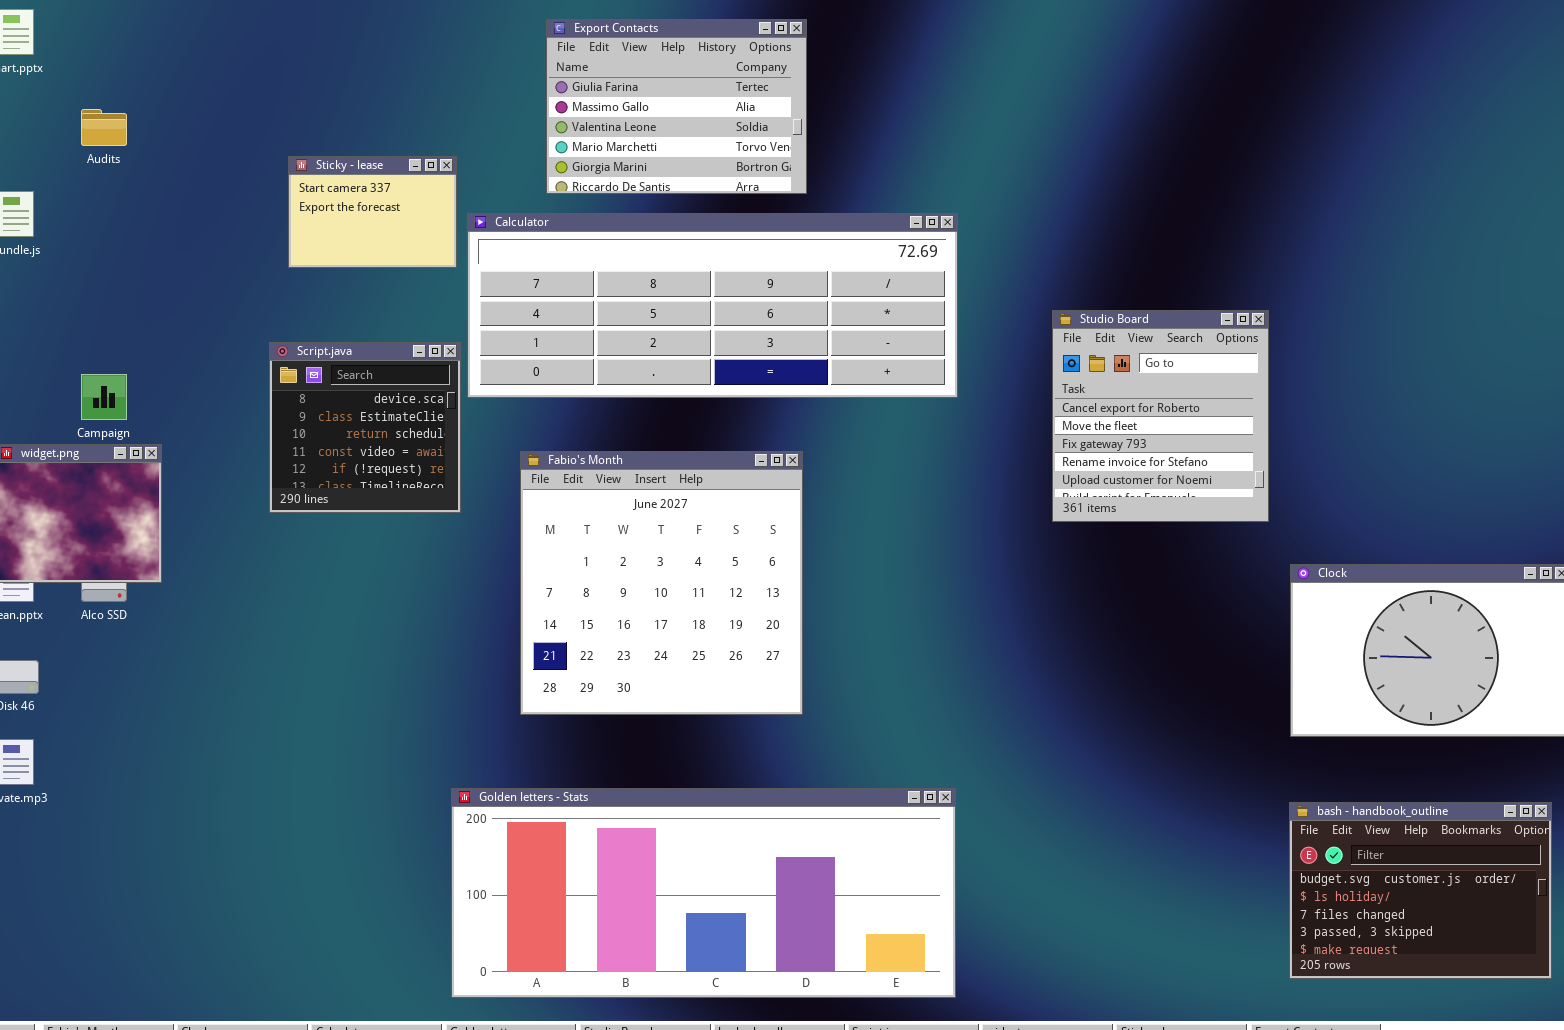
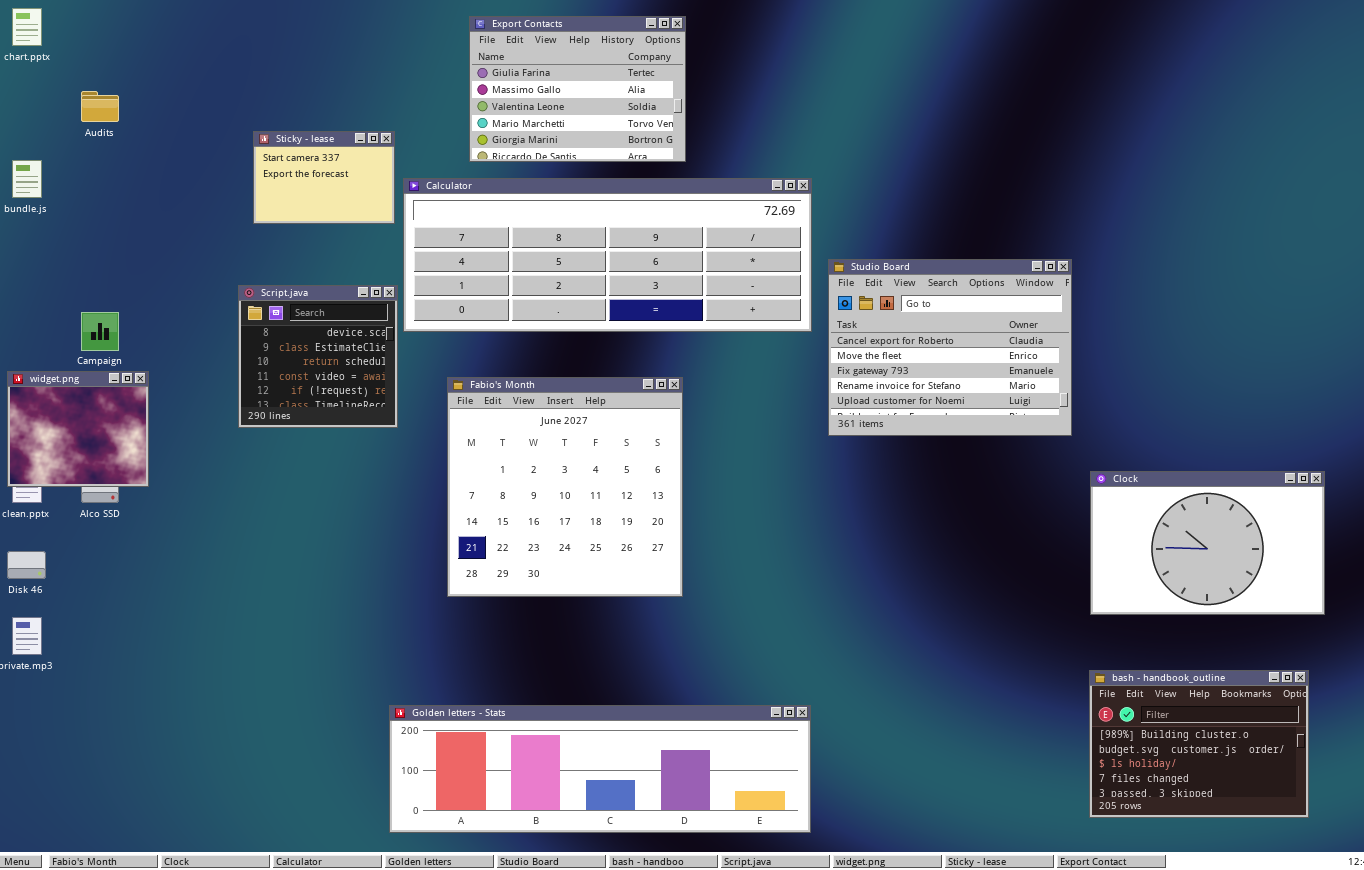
Studio Board: [1052,310,1269,522] -> [828,259,1072,436], resized
Golden letters - Stats: [451,788,956,998] -> [389,705,811,833], resized
bash - handbook_outline: [1289,802,1552,979] -> [1089,670,1309,818], scrolled up 1 row

